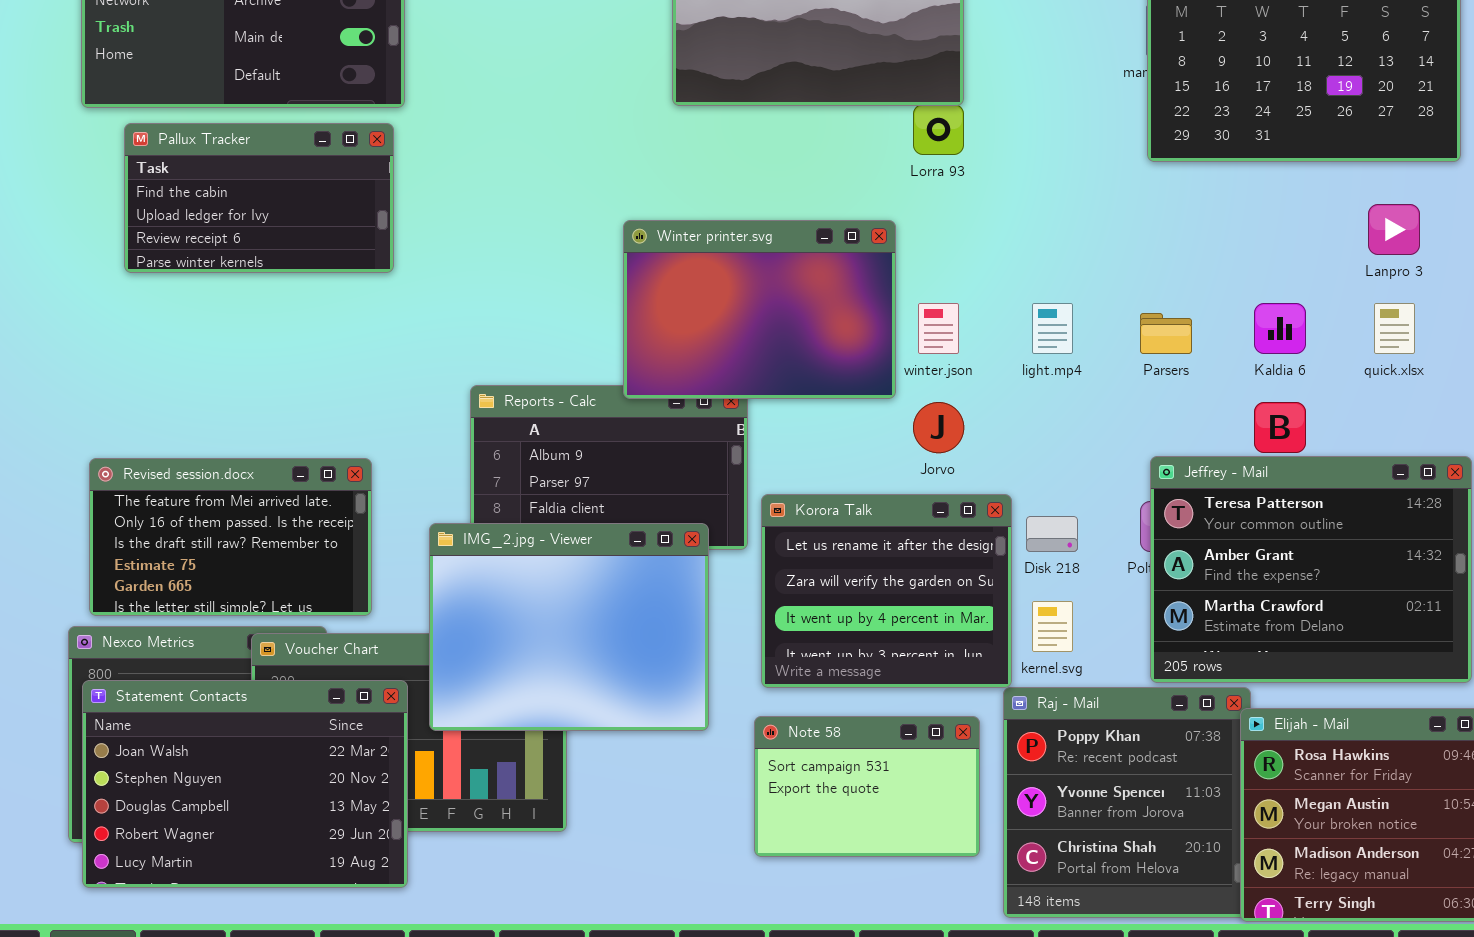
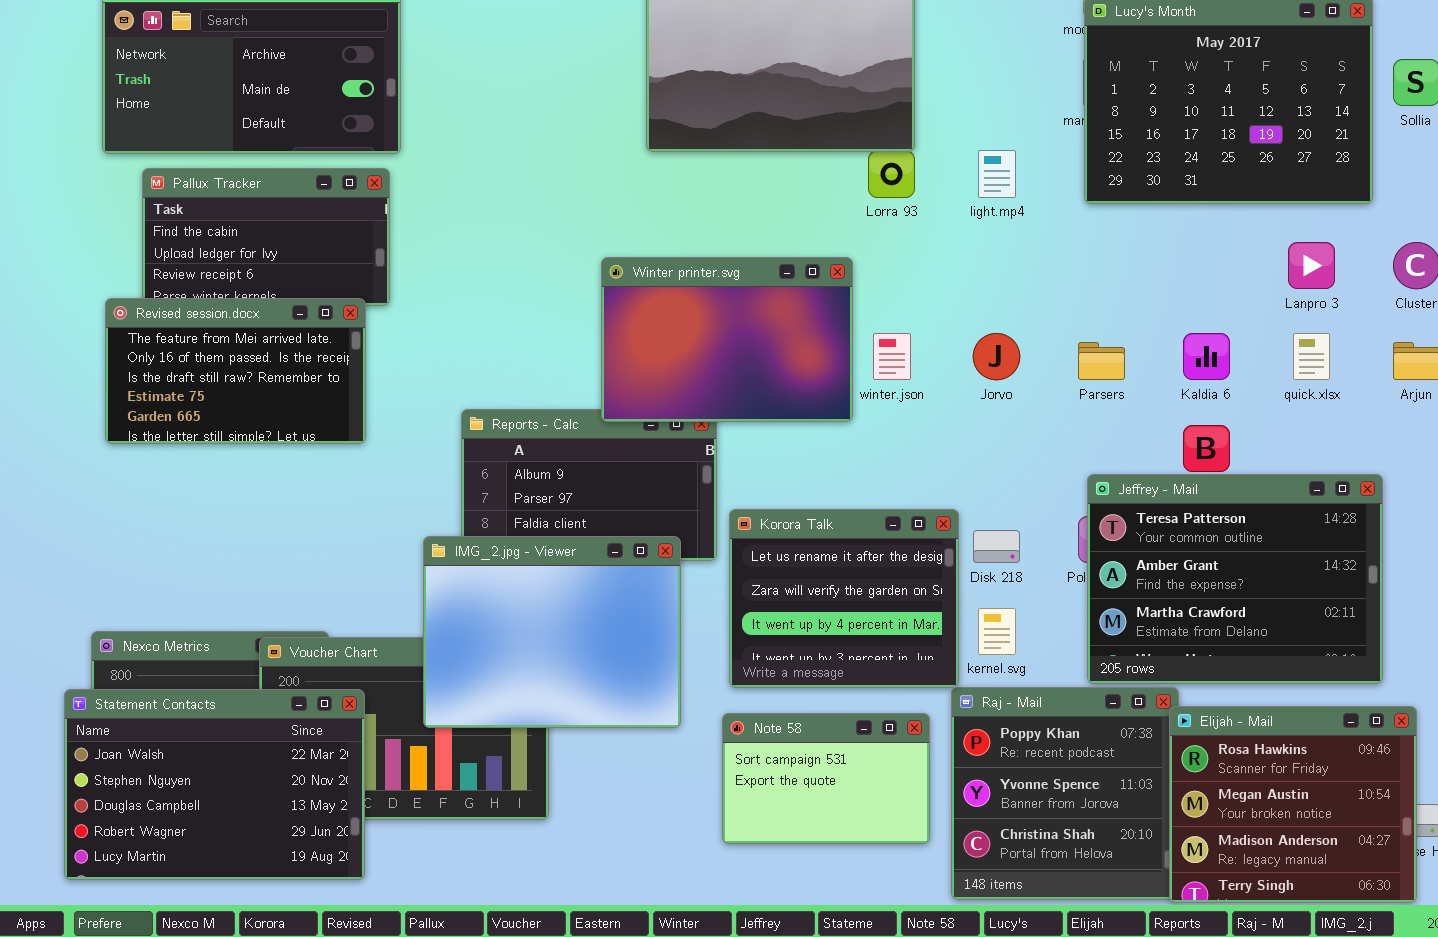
light.mp4: [1032,303,1073,354] -> [978,150,1016,198], moved
Jorvo: [913,402,964,453] -> [973,333,1020,380], moved
Revised session.docx: [89,458,372,616] -> [105,298,366,444], moved
Statement Contacts: [82,680,408,888] -> [64,689,365,880], moved

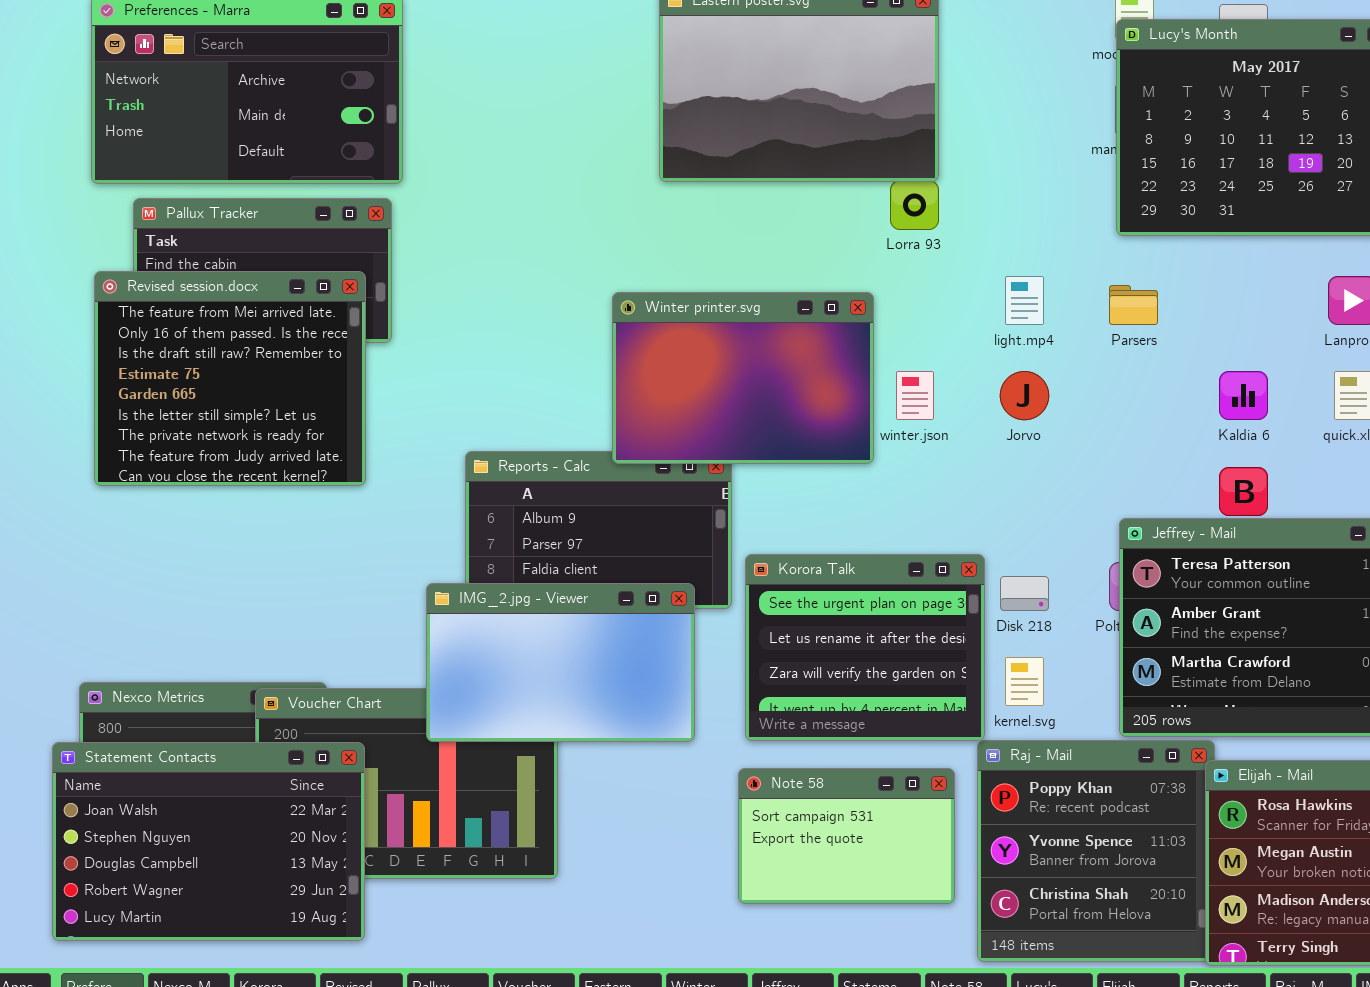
light.mp4: [978,150,1016,198] -> [1005,276,1044,325], moved
Revised session.docx: [105,298,366,444] -> [94,271,366,486], resized
Parsers: [1078,342,1125,380] -> [1109,285,1158,325], moved
Korora Talk: [729,509,959,688] -> [745,554,985,741], scrolled up 1 row
IMG_2.jpg - Viewer: [423,536,681,728] -> [426,583,695,742], resized

